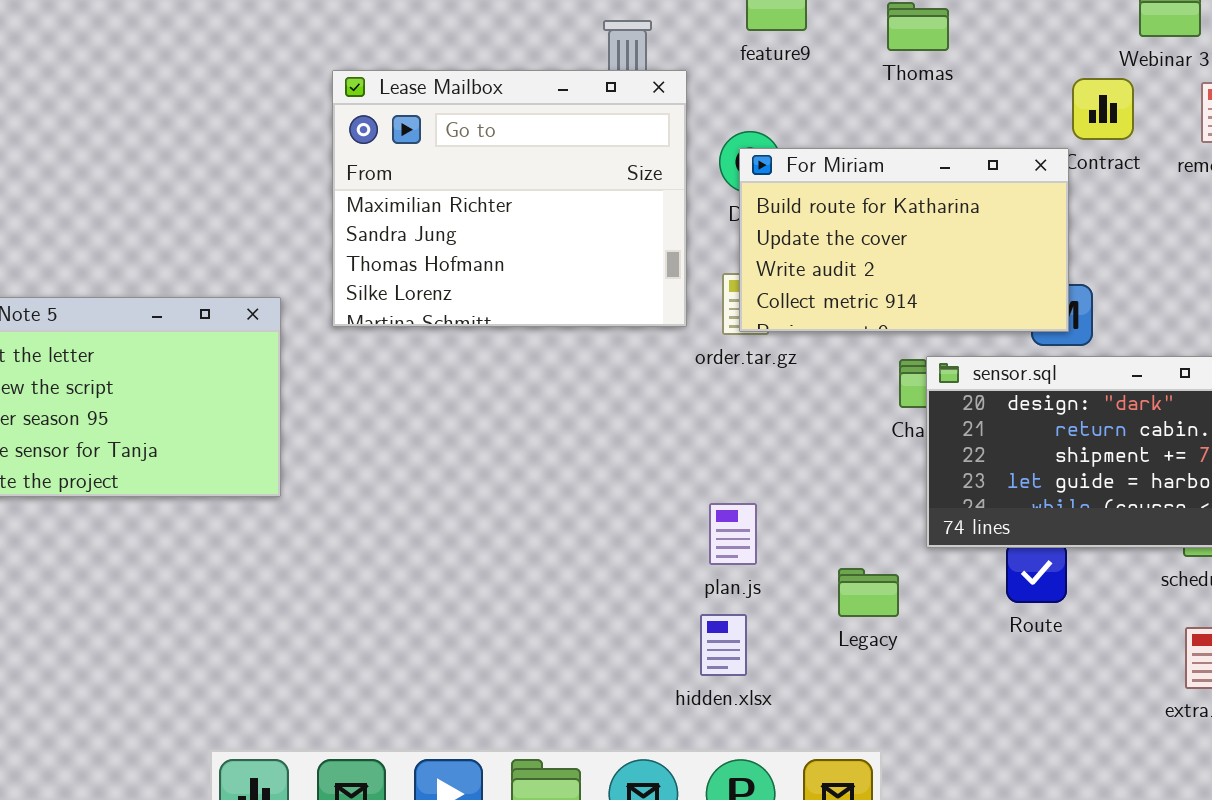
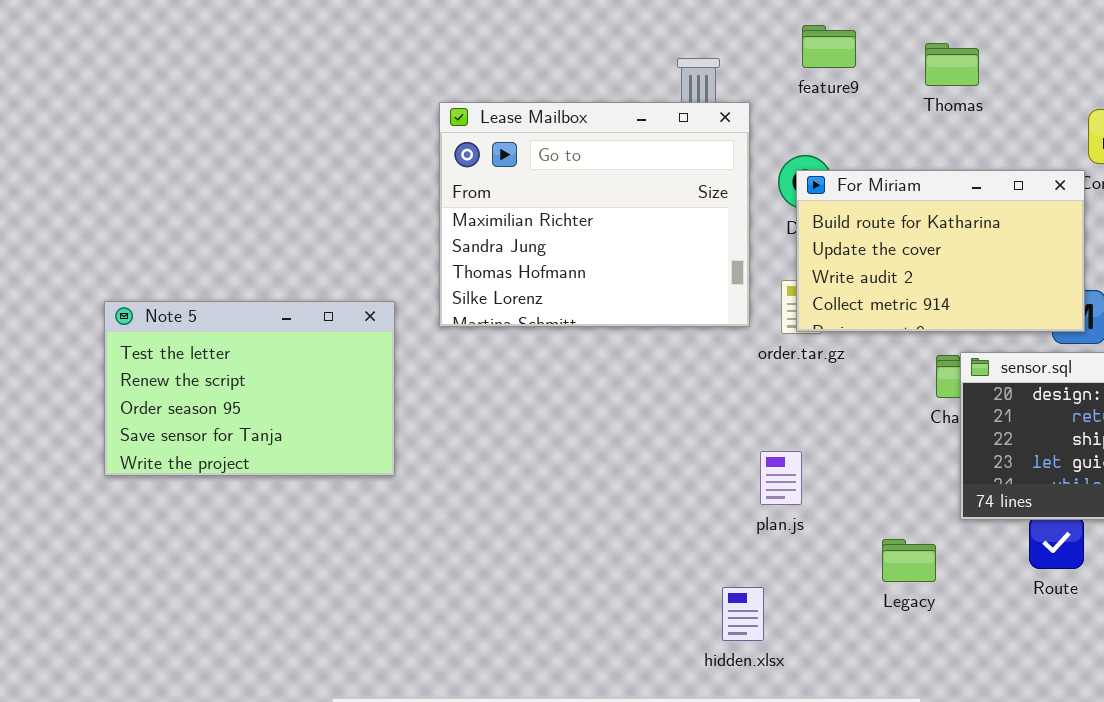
plan.js: [709,503,757,565] -> [760,451,802,505], moved
hidden.xlsx: [700,614,747,676] -> [722,587,764,641], moved

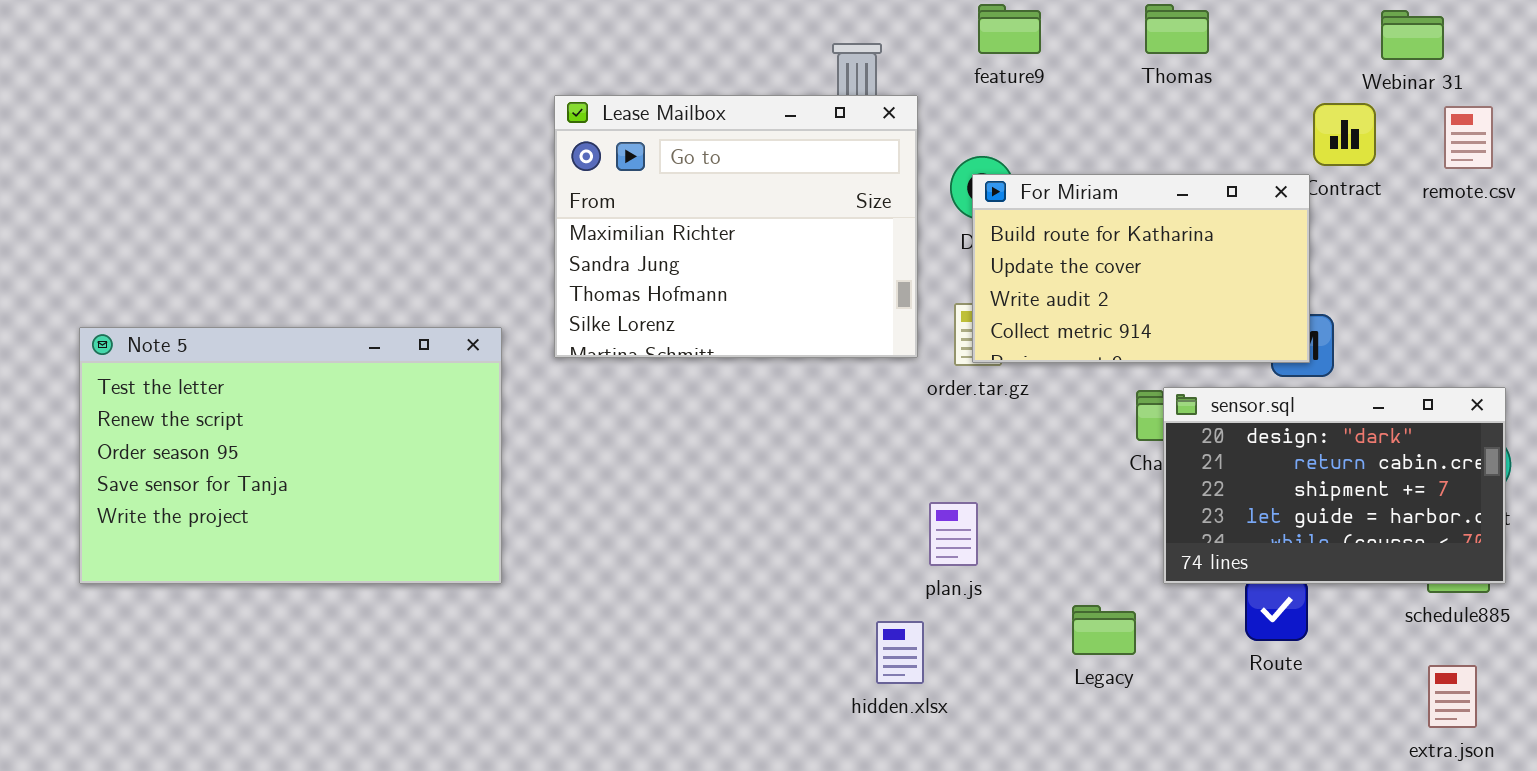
Thomas: [925,43,979,86] -> [1145,4,1209,54], moved
Note 5: [104,301,395,476] -> [79,327,502,584], resized
hidden.xlsx: [722,587,764,641] -> [876,621,924,684], moved

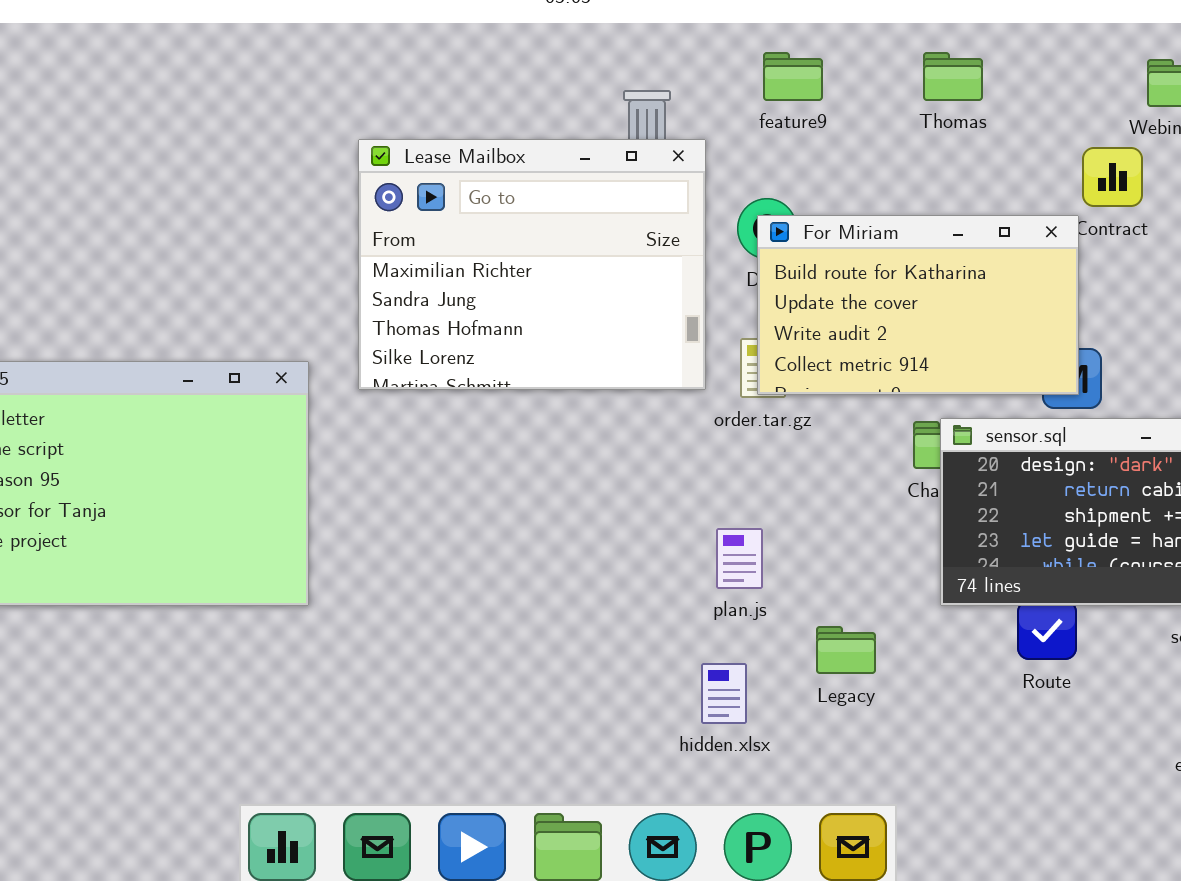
Legacy: [1072,605,1136,655] -> [816,626,876,674], moved
hidden.xlsx: [876,621,924,684] -> [701,663,747,724], moved

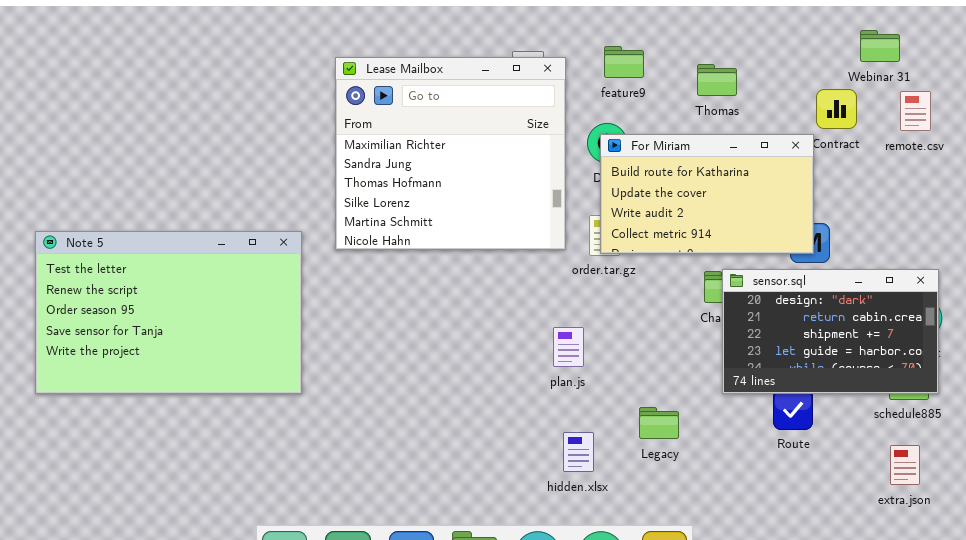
feature9: [763,52,823,101] -> [604,46,644,78], moved
Thomas: [923,52,983,101] -> [697,64,737,96], moved
Lease Mailbox: [358,139,706,390] -> [335,57,566,250], resized
plan.js: [716,528,763,589] -> [553,327,584,367], moved

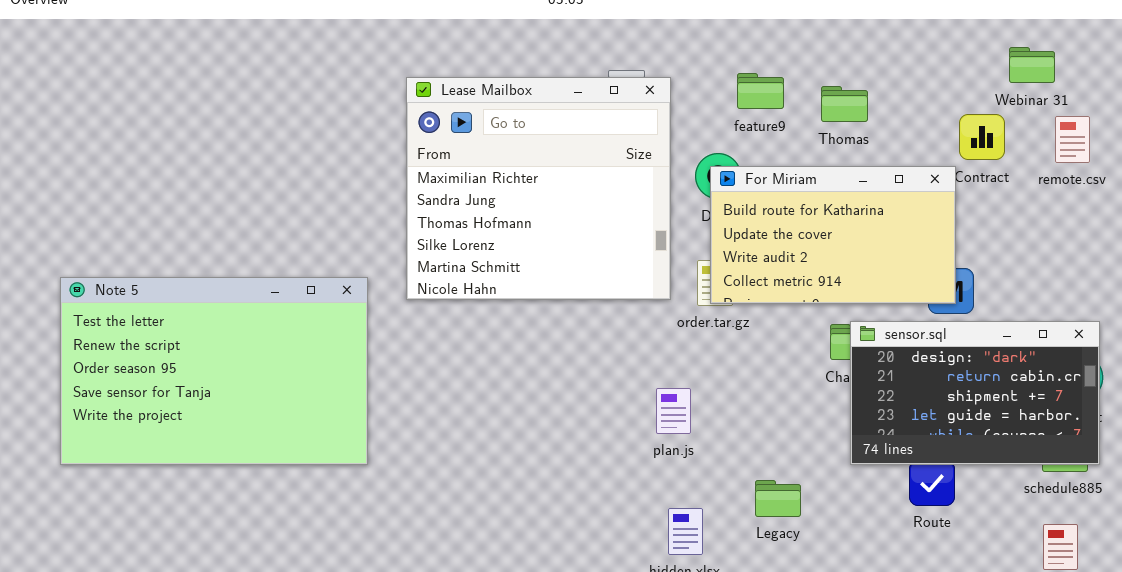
feature9: [604,46,644,78] -> [737,73,784,109], moved

